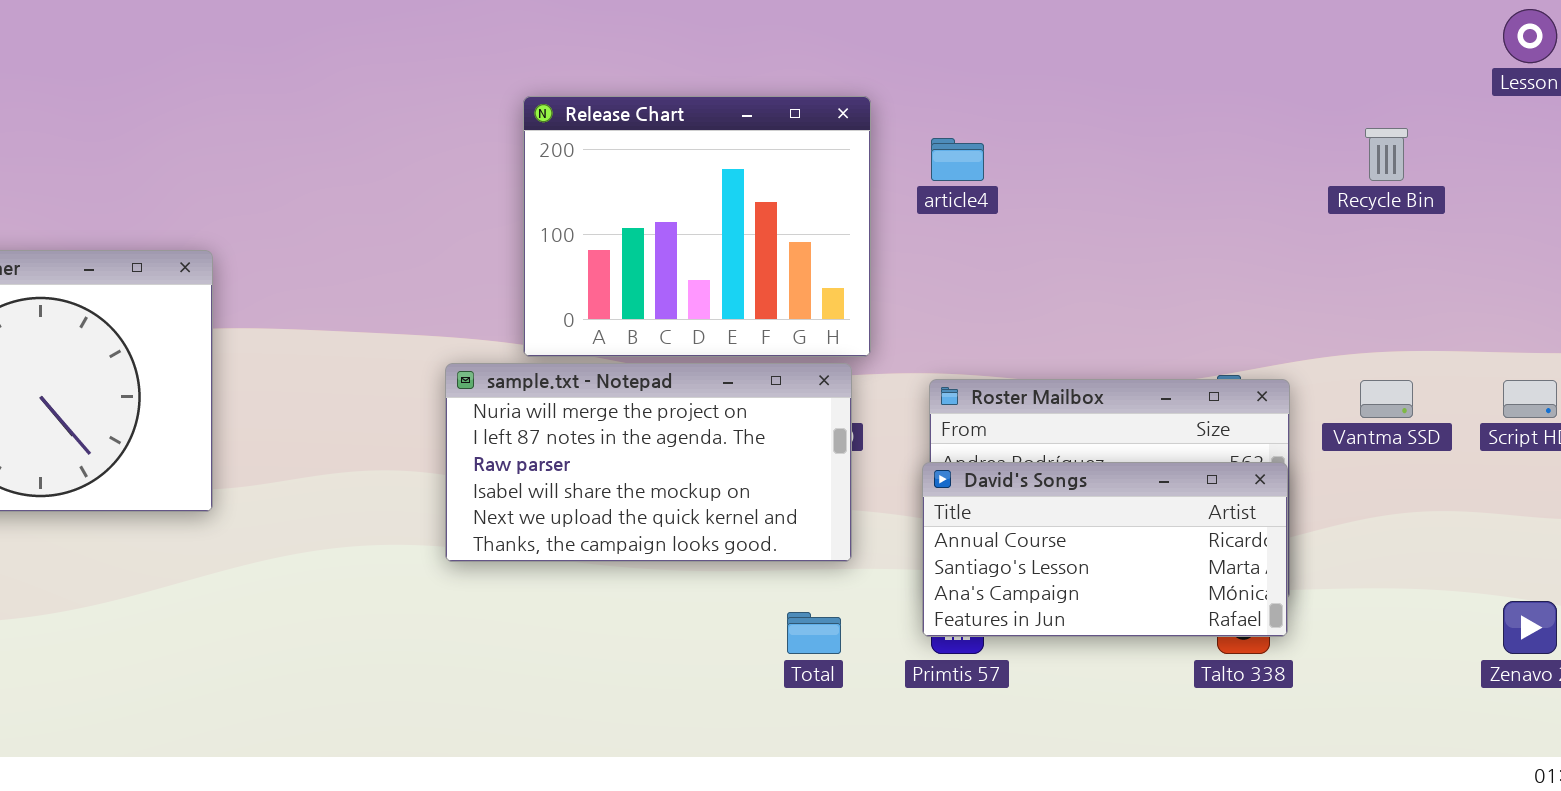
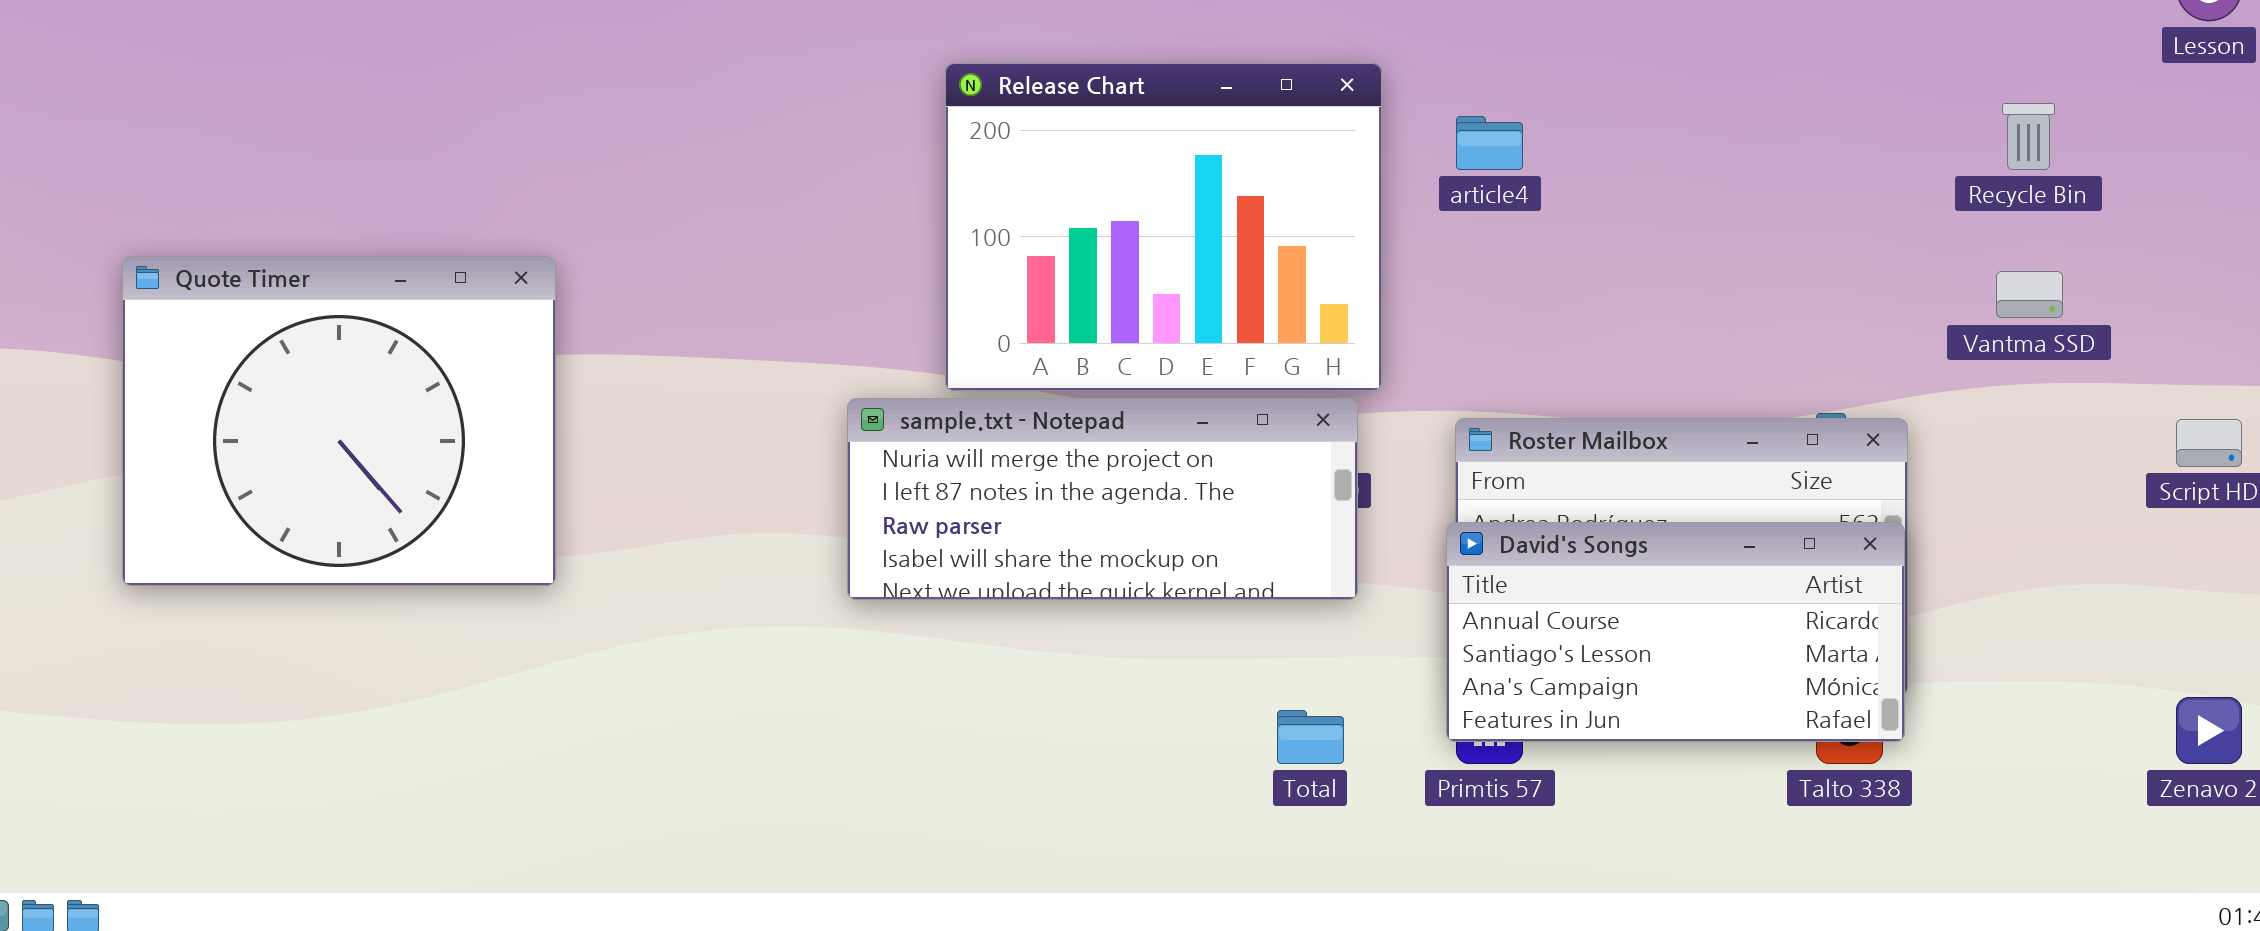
sample.txt - Notepad: [445,363,852,562] -> [847,398,1358,600], resized
Vantma SSD: [1360,380,1413,418] -> [1996,271,2063,318], moved

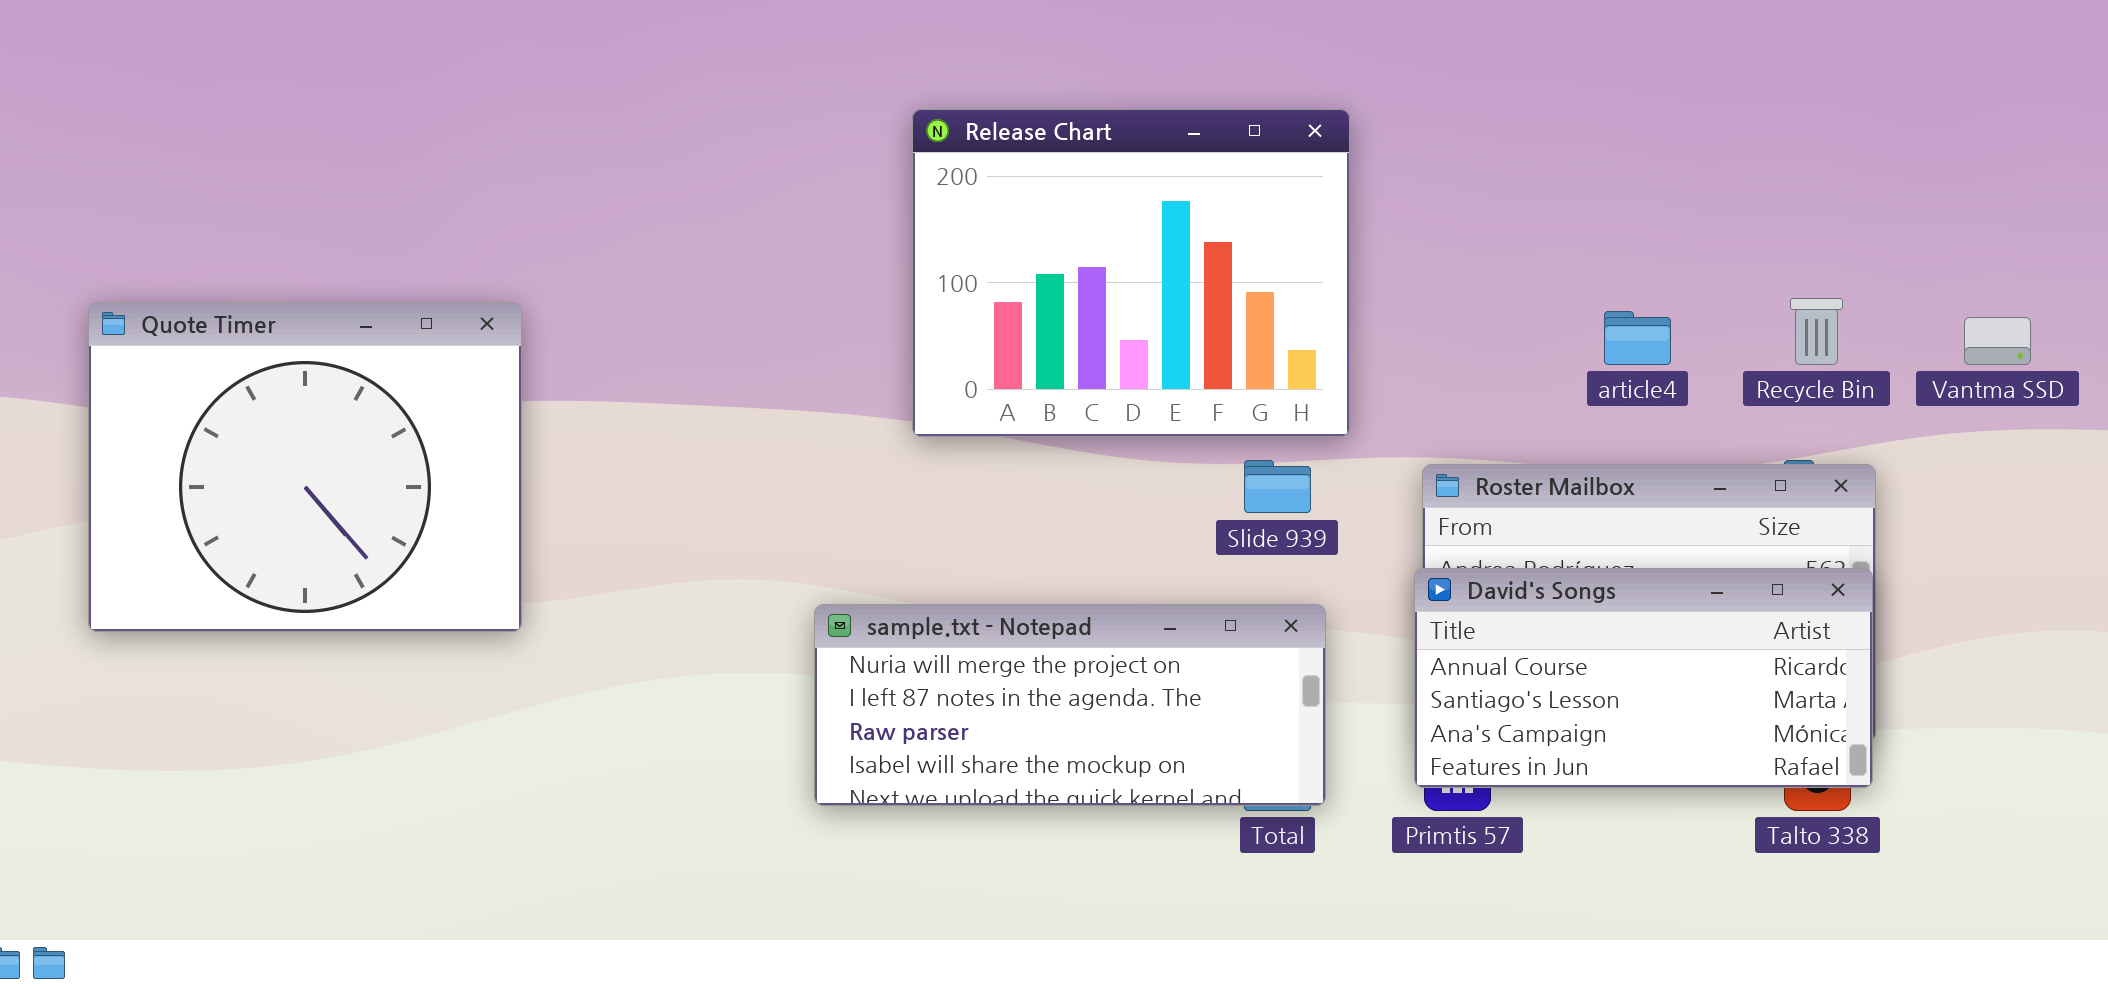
Recycle Bin: [2002,103,2055,170] -> [1790,298,1843,365], moved
article4: [1456,116,1523,170] -> [1604,311,1671,365], moved
sample.txt - Notepad: [847,398,1358,600] -> [814,604,1326,806], moved

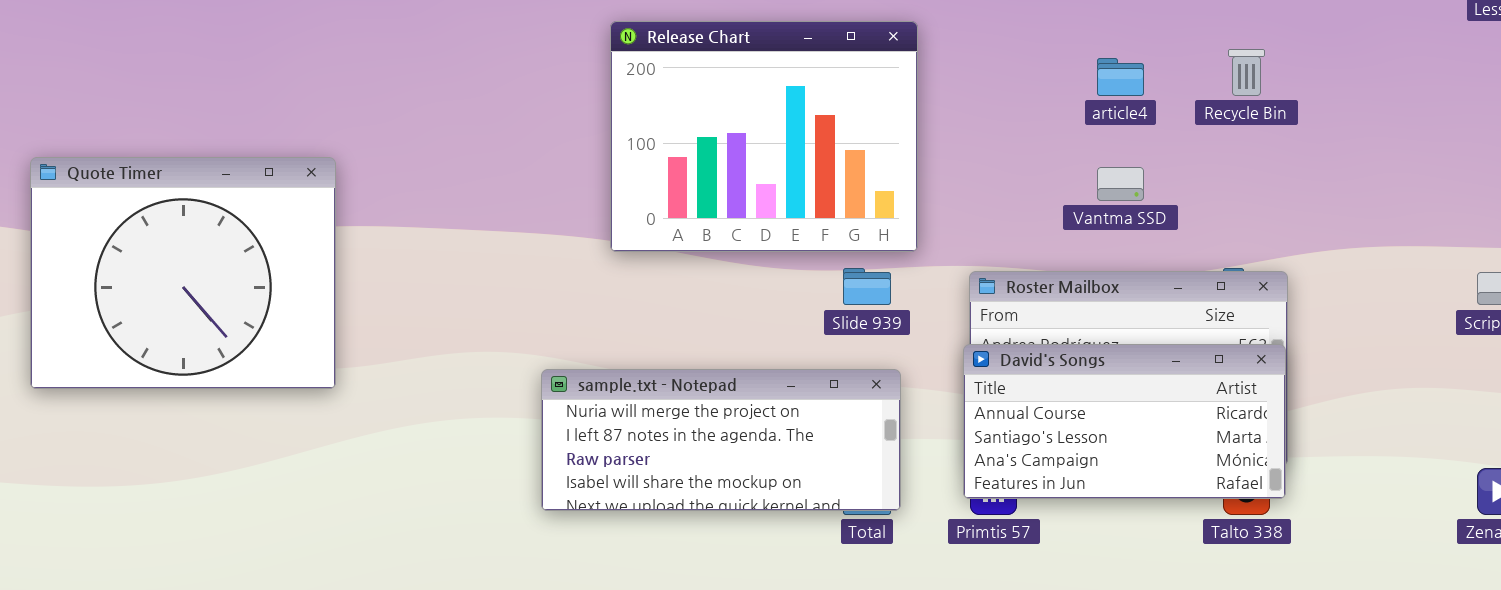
Recycle Bin: [1790,298,1843,365] -> [1228,49,1265,96], moved
article4: [1604,311,1671,365] -> [1097,58,1144,96], moved
Vantma SSD: [1964,317,2031,365] -> [1097,167,1144,201], moved

